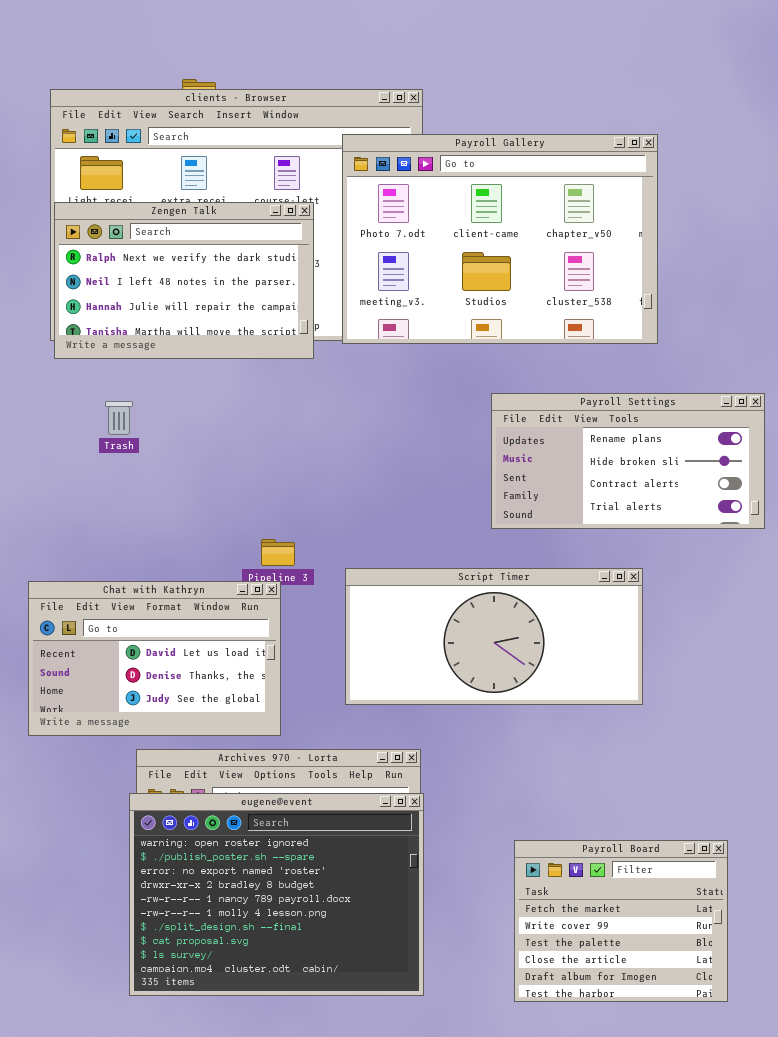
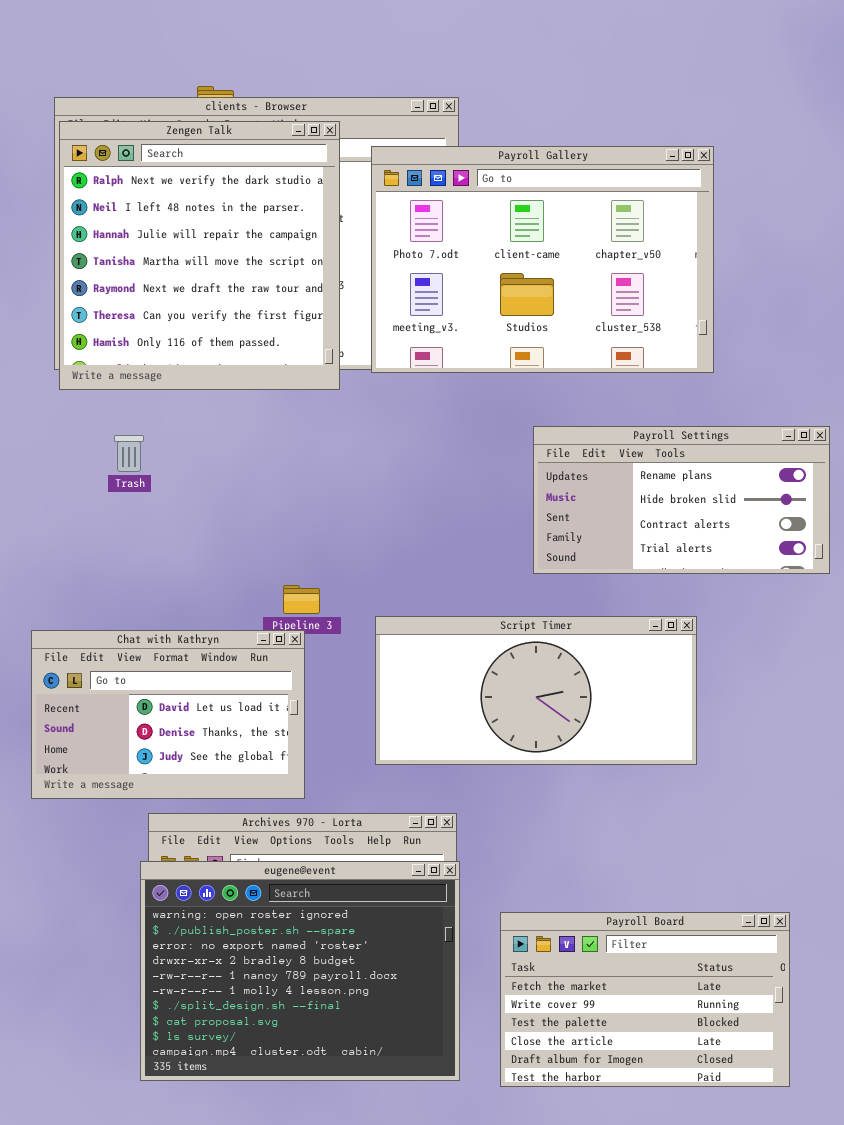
Zengen Talk: [54,202,314,359] -> [59,121,340,390], resized
Payroll Board: [514,840,728,1002] -> [500,912,790,1087], resized

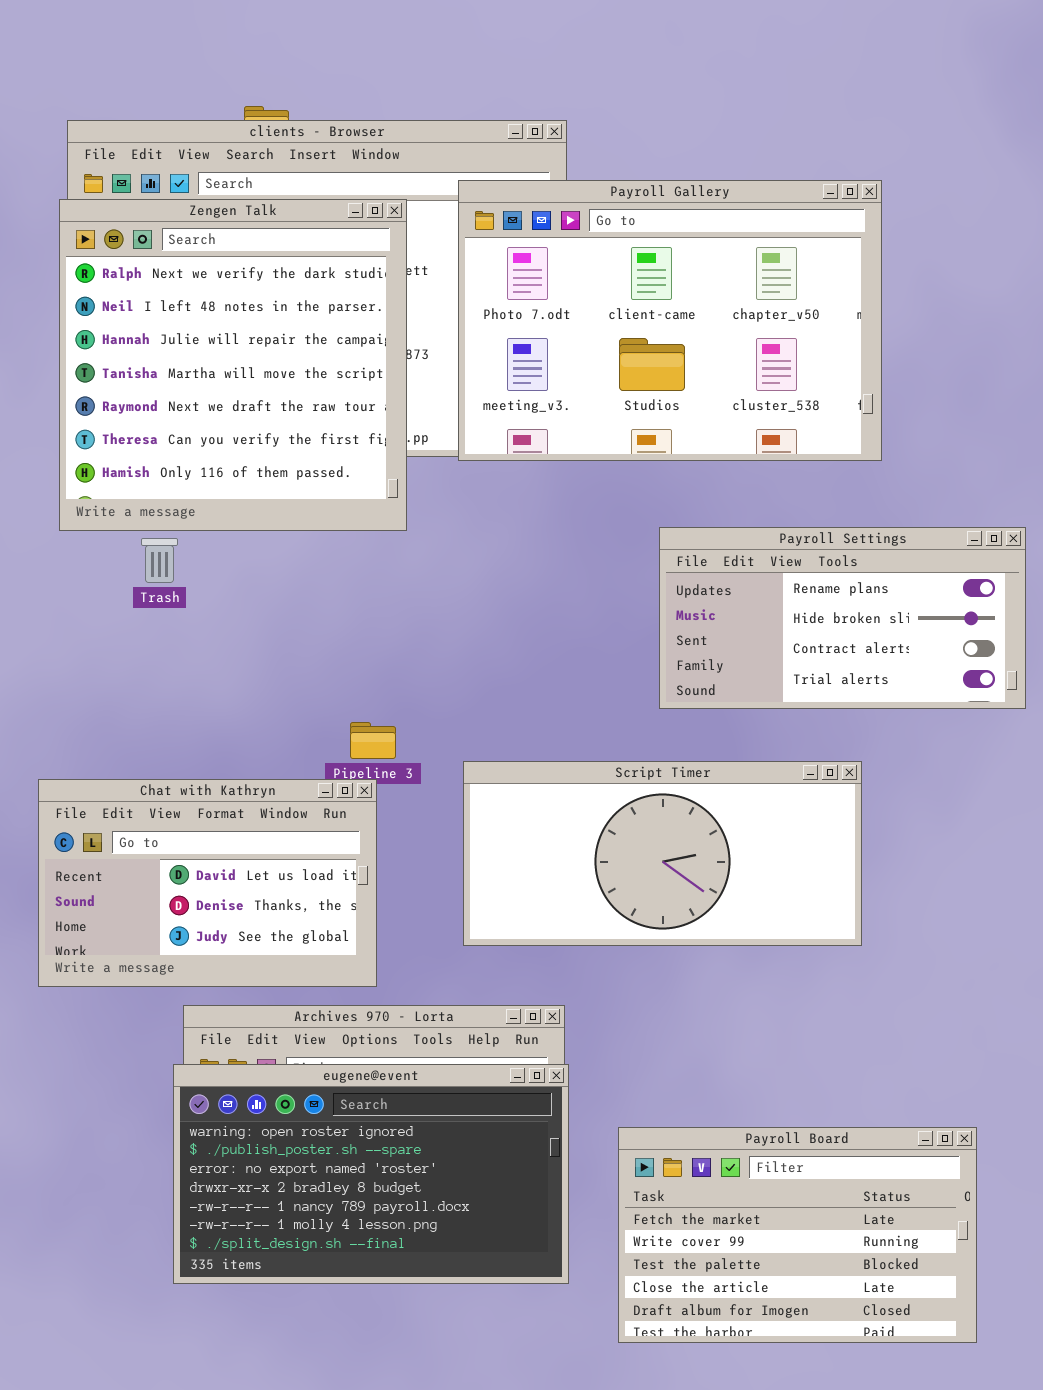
Zengen Talk: [59,121,340,390] -> [59,199,407,531], moved
eugene@event: [140,861,460,1081] -> [173,1064,569,1284], resized

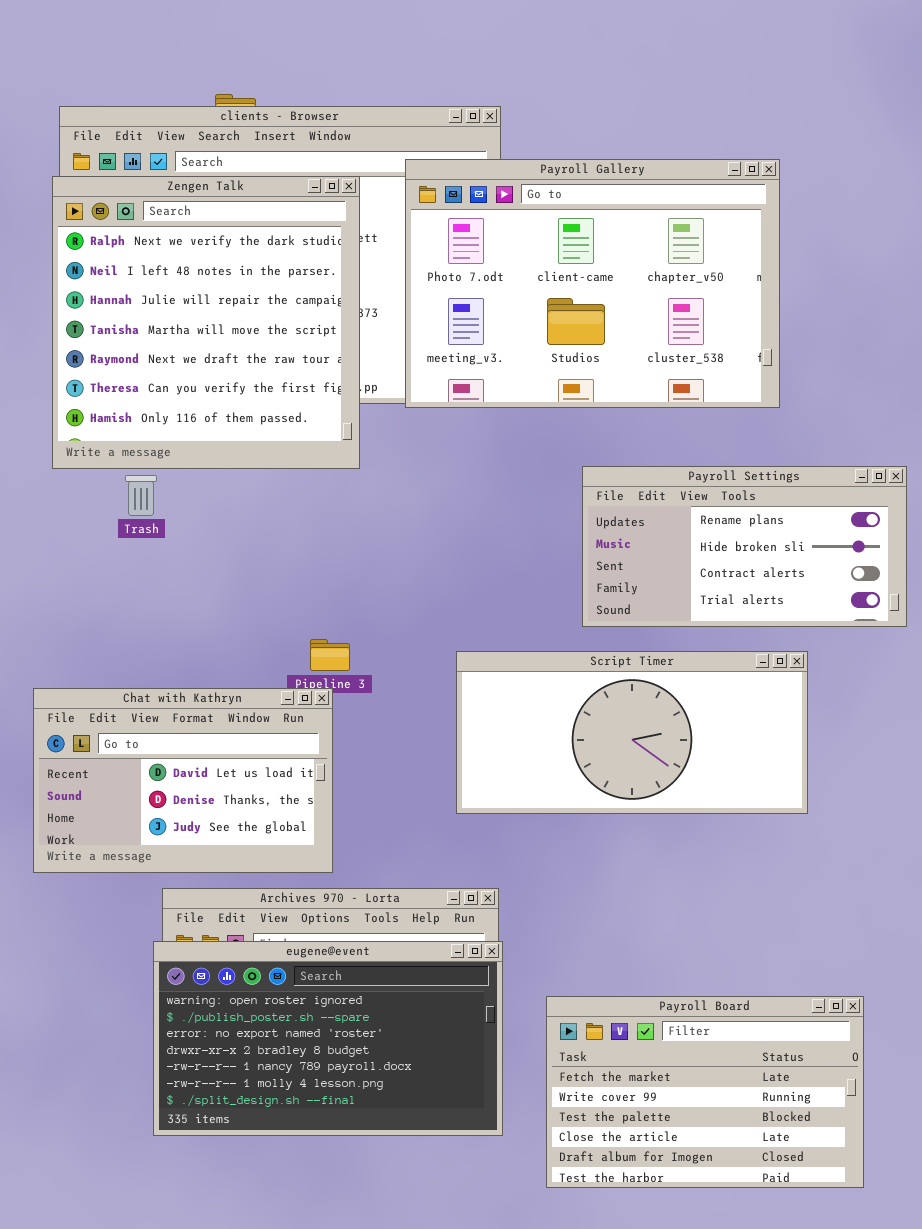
Script Timer: [463,761,862,946] -> [456,651,808,814], moved

